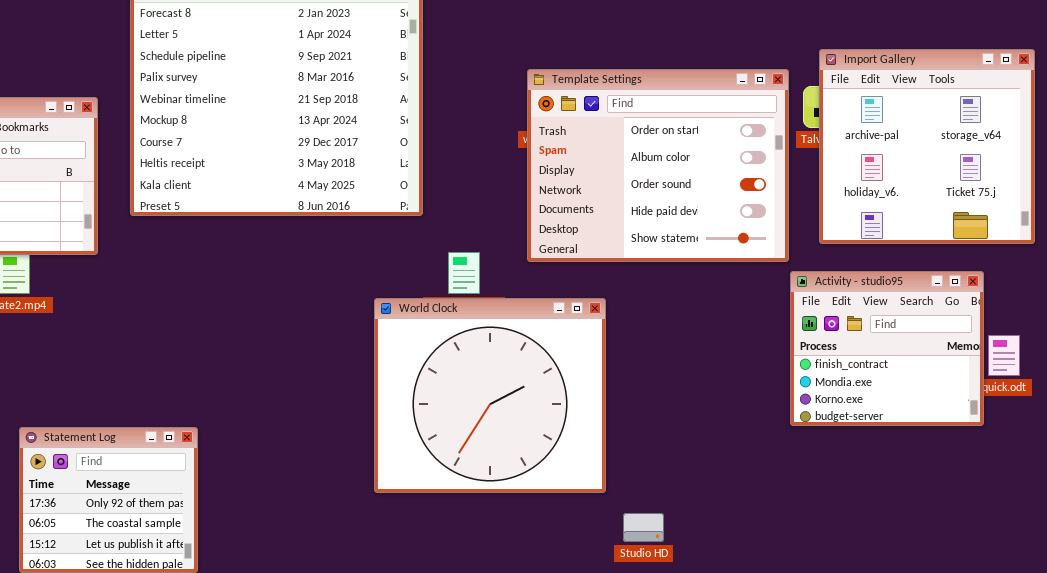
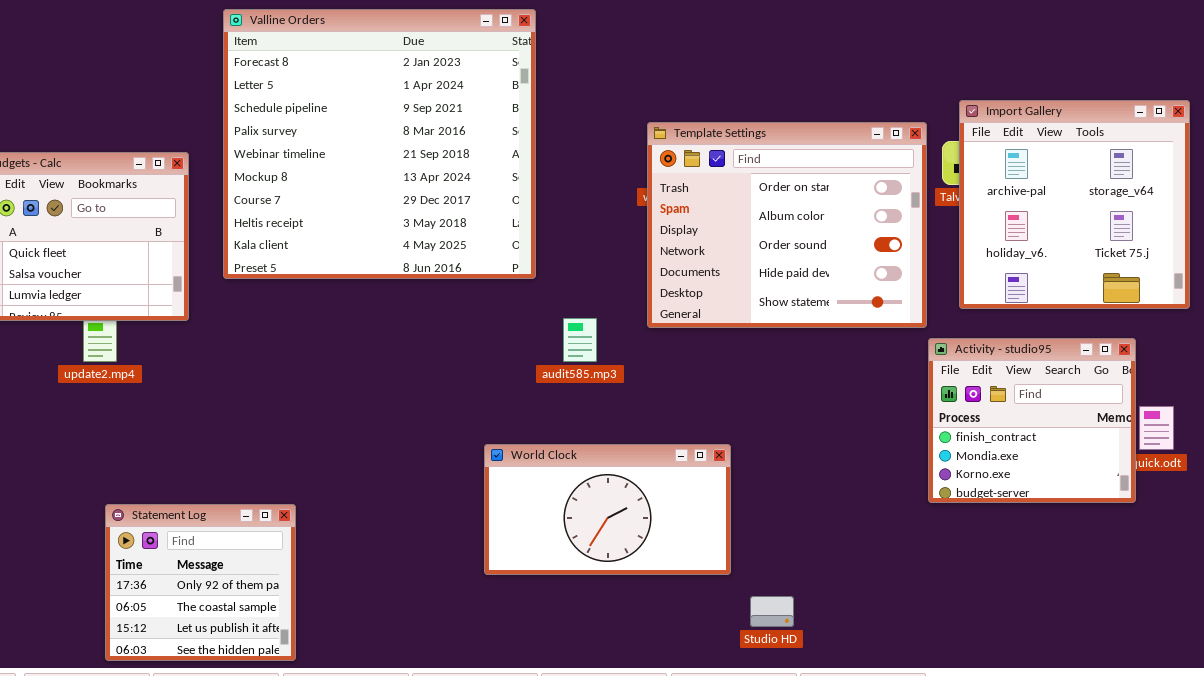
World Clock: [374,298,606,493] -> [484,444,731,575], resized

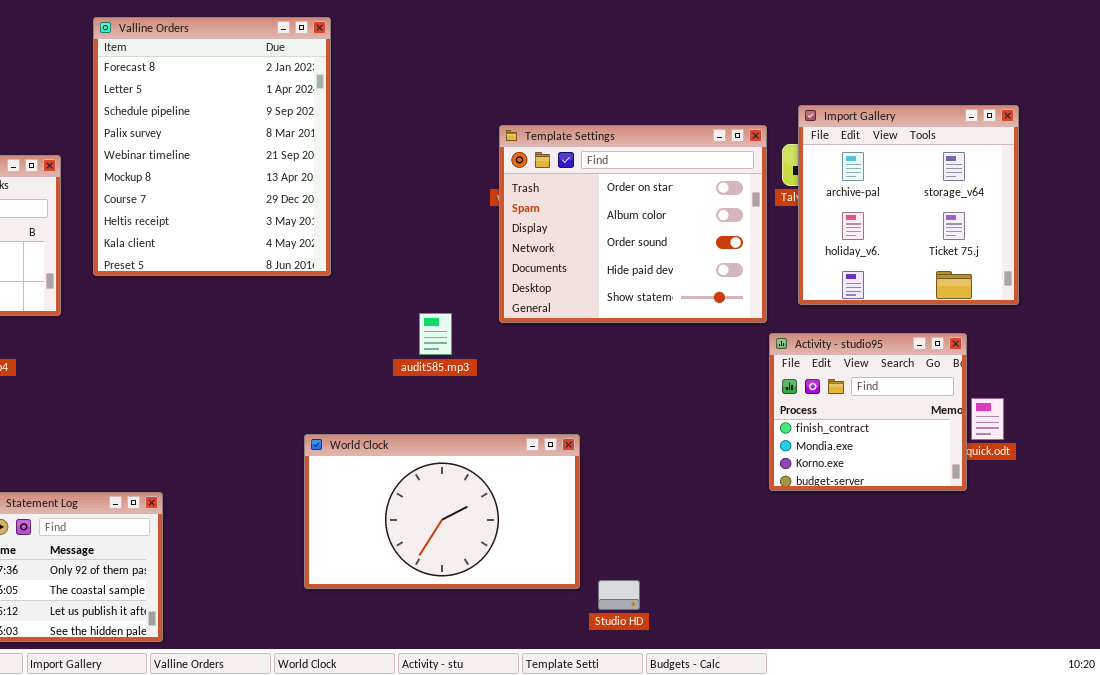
Valline Orders: [223,9,536,279] -> [93,17,331,276], resized
World Clock: [484,444,731,575] -> [304,434,580,589], resized

